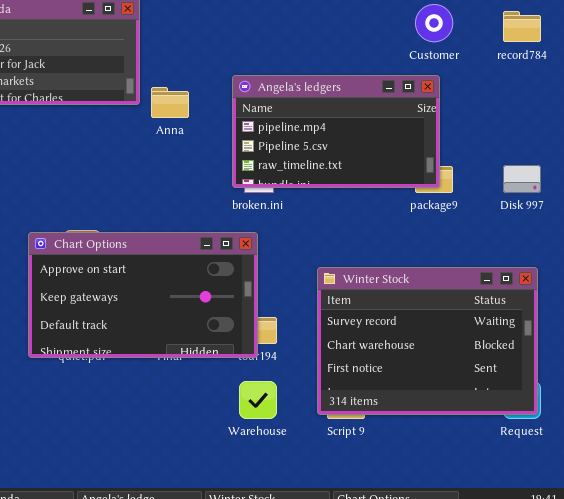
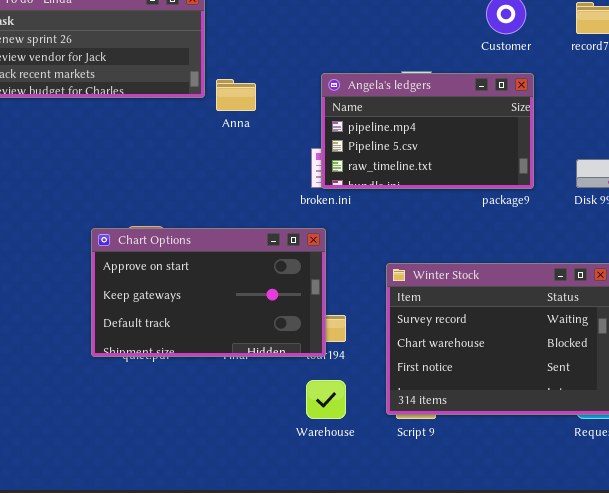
Angela's ledgers: [232,75,440,188] -> [321,73,534,189], moved

